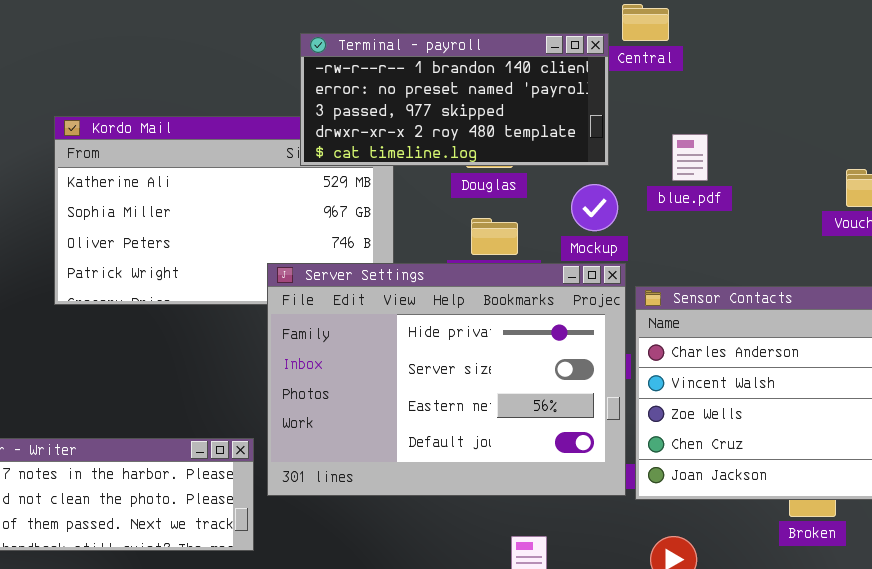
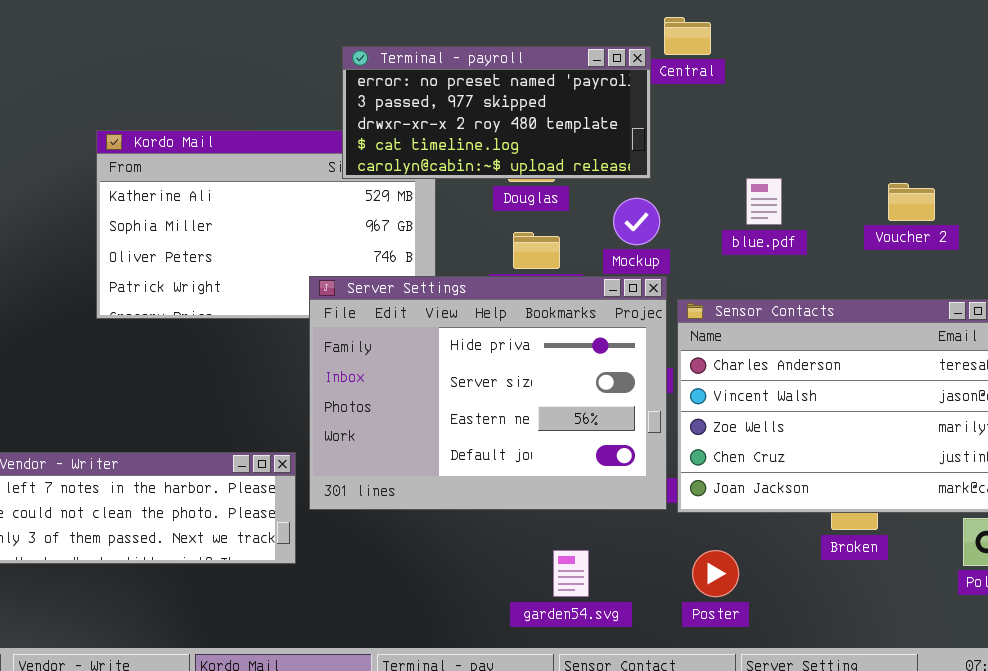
Terminal - payroll: [300,33,609,166] -> [342,46,651,179], scrolled down 1 row
blue.pdf: [672,134,708,181] -> [746,178,782,225], moved

